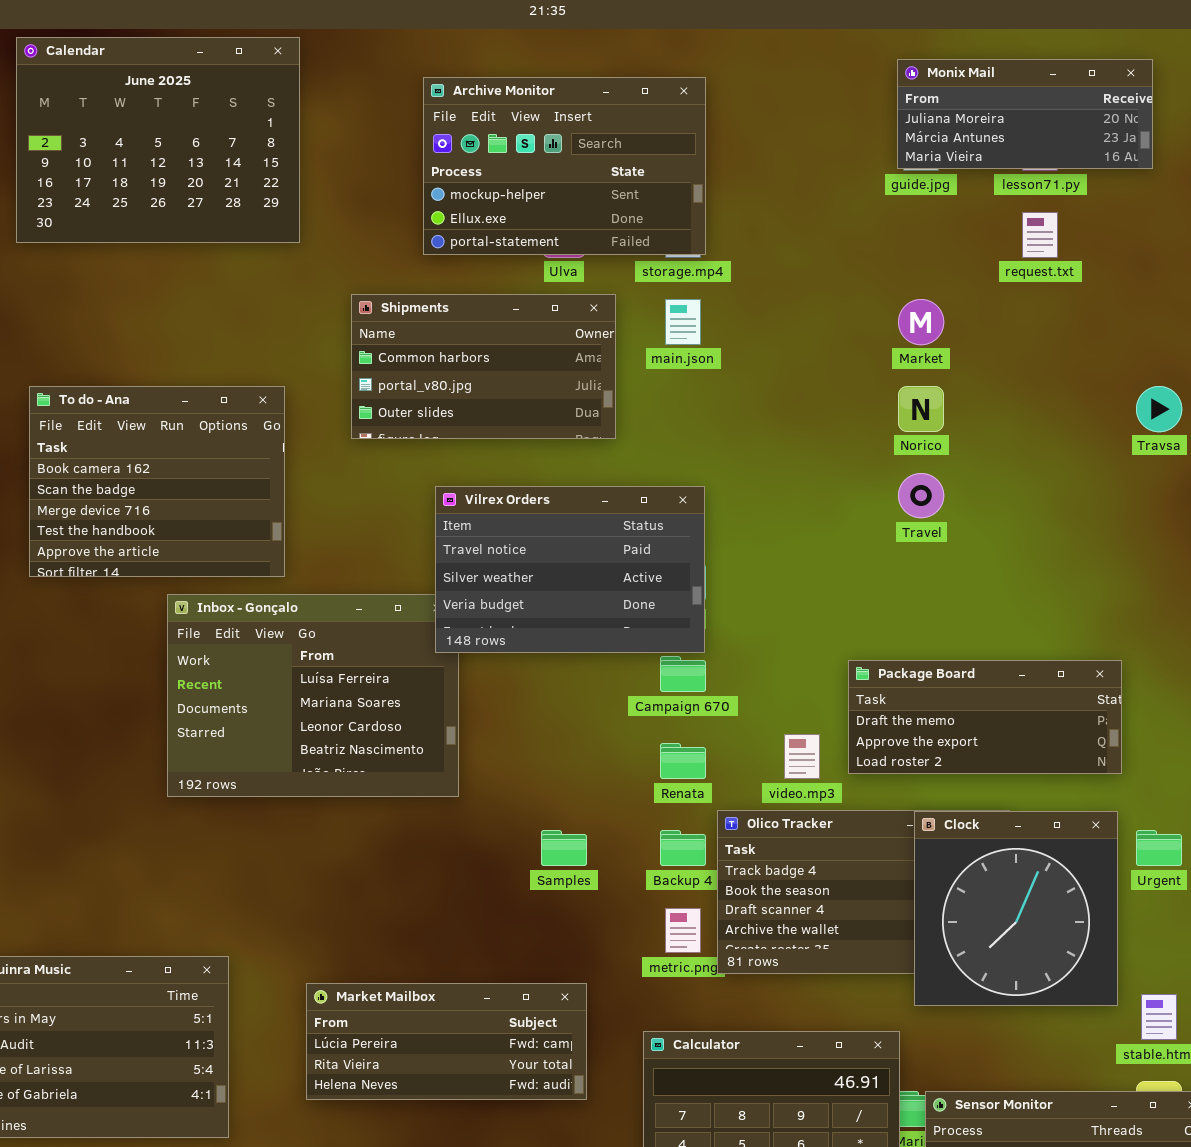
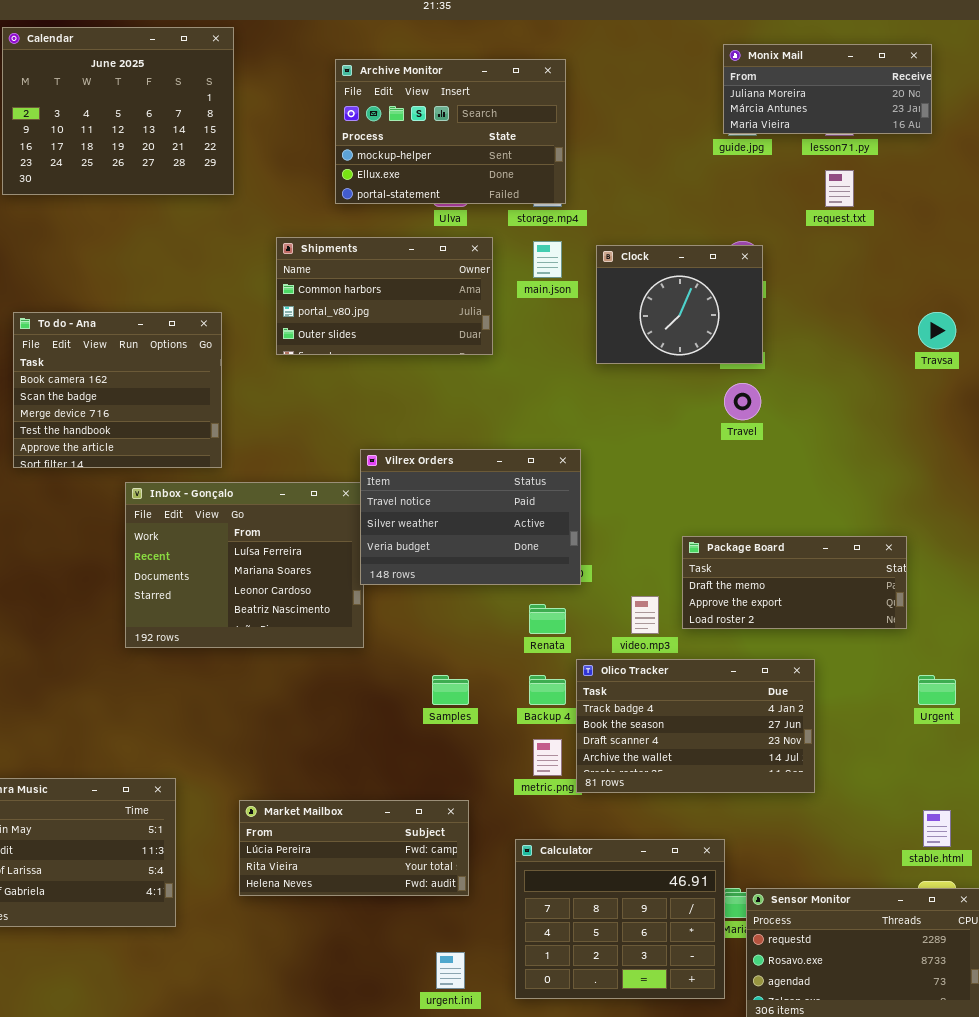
Vilrex Orders: [435,486,705,653] -> [360,449,581,585], moved
Clock: [914,811,1118,1006] -> [596,245,763,364], moved, resized

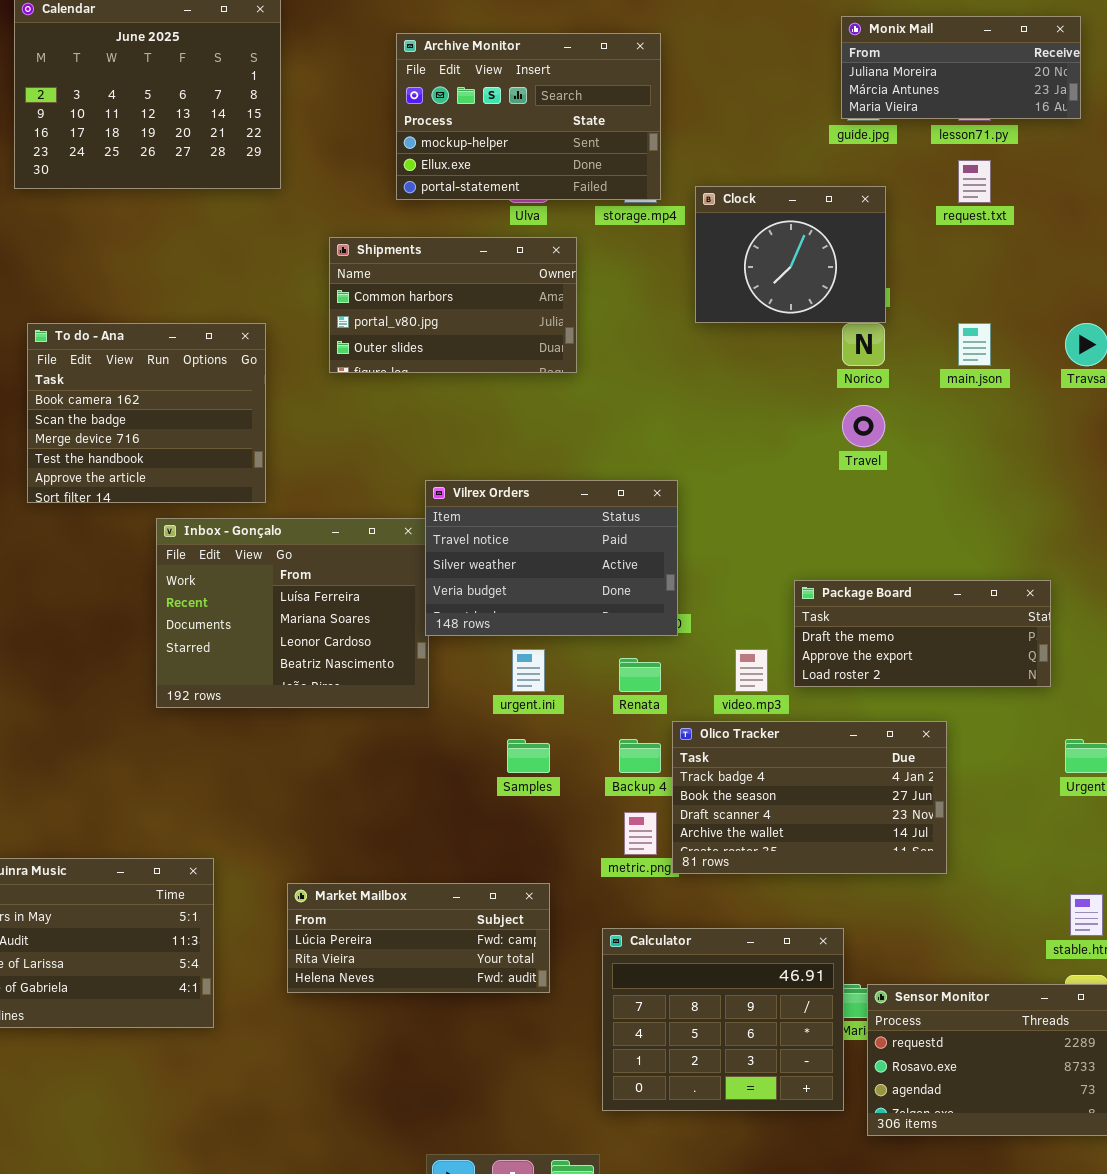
main.json: [533,241,562,278] -> [958,323,991,366], moved
Clock: [596,245,763,364] -> [695,186,886,323], moved
urgent.ini: [436,952,465,989] -> [512,649,545,692], moved

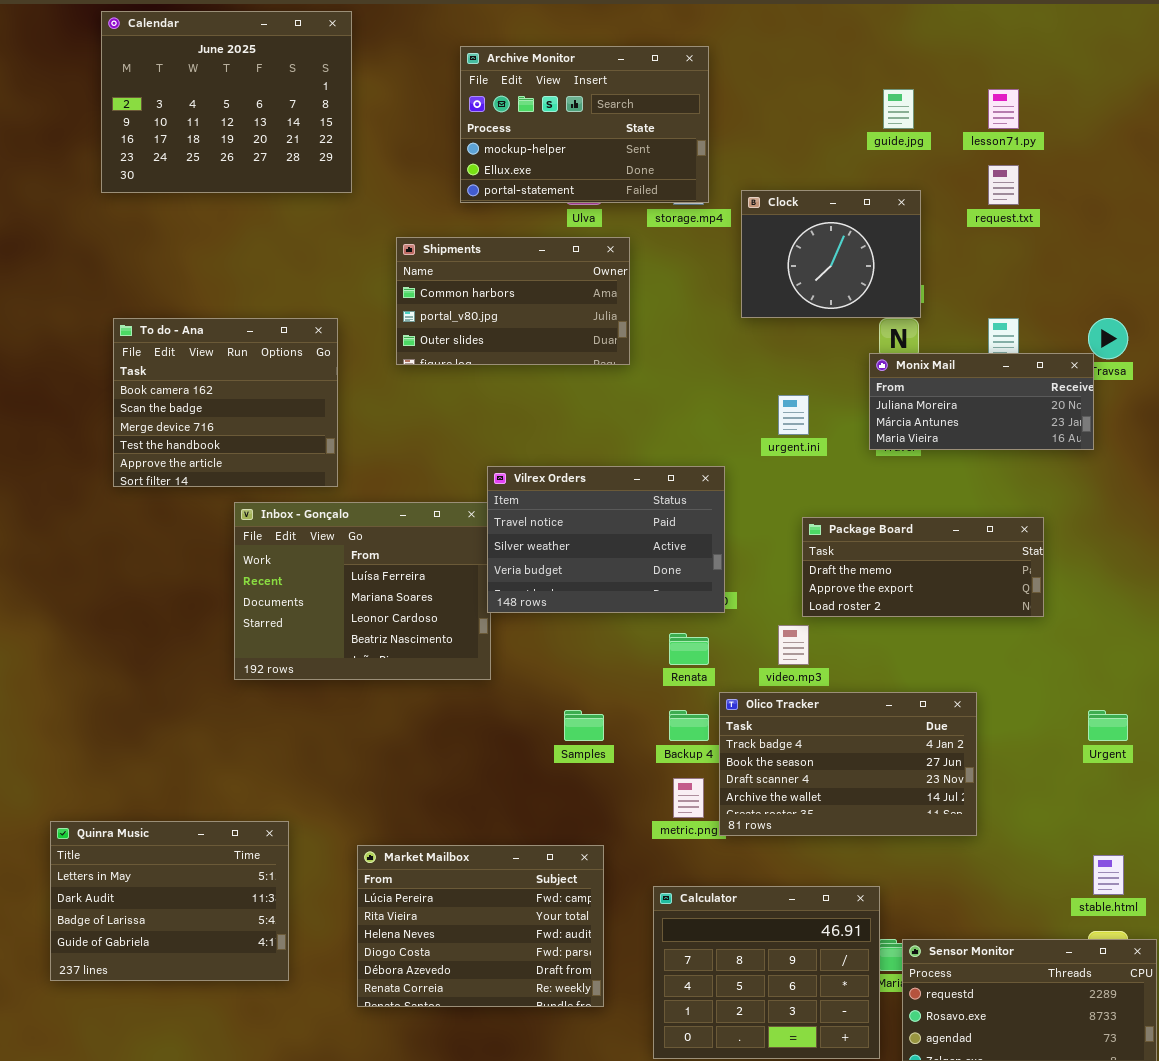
Monix Mail: [841,16,1081,119] -> [869,353,1094,450], moved
Package Board: [794,580,1051,687] -> [802,517,1044,617], moved
urgent.ini: [512,649,545,692] -> [778,395,809,435], moved
Market Mailbox: [287,883,550,993] -> [357,845,604,1007], resized

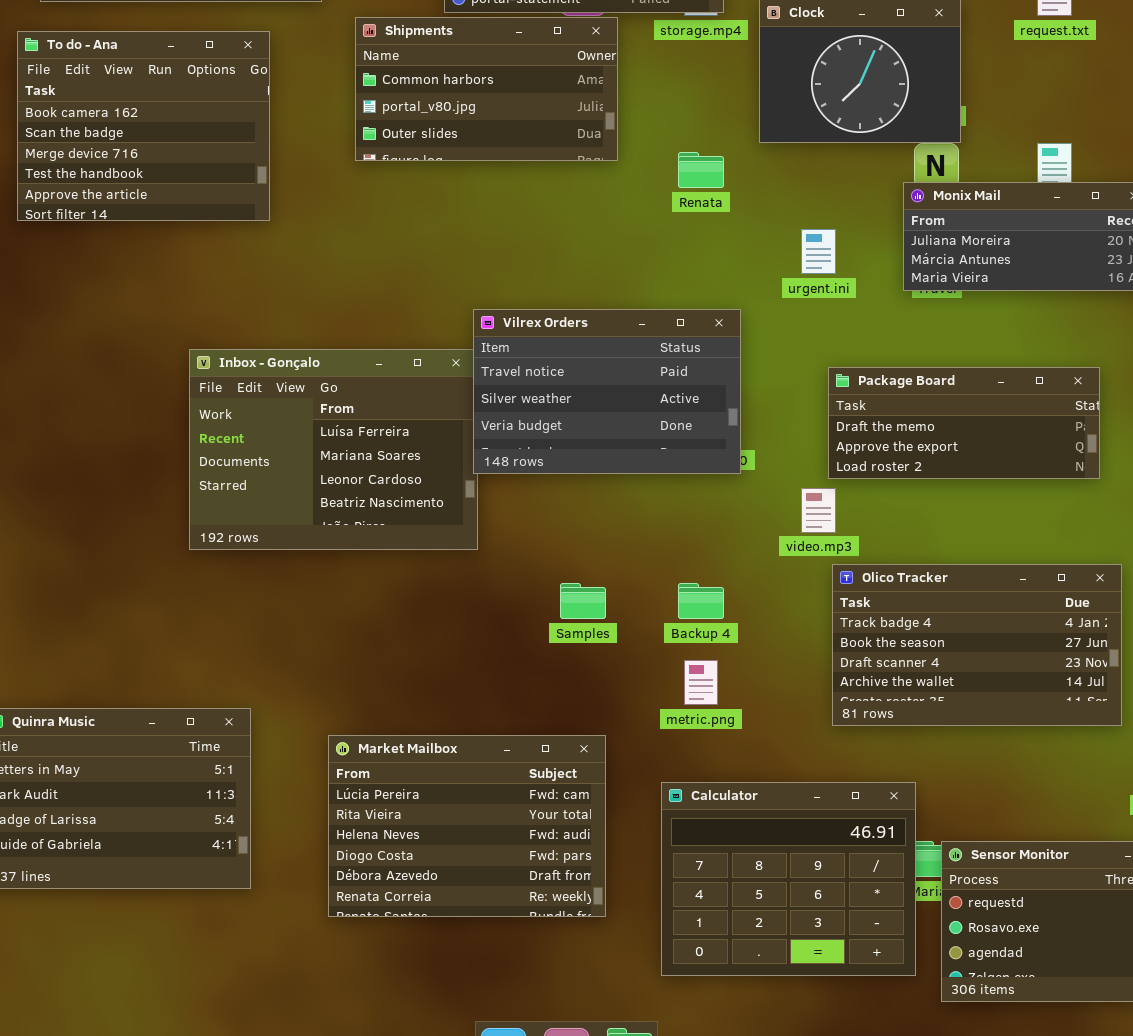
Shipments: [396,237,630,365] -> [355,17,618,161], moved
To do - Ana: [113,318,338,487] -> [17,31,270,221], moved
Renata: [669,633,709,665] -> [678,152,724,188], moved
Olico Tracker: [719,692,977,836] -> [832,564,1122,726], moved

